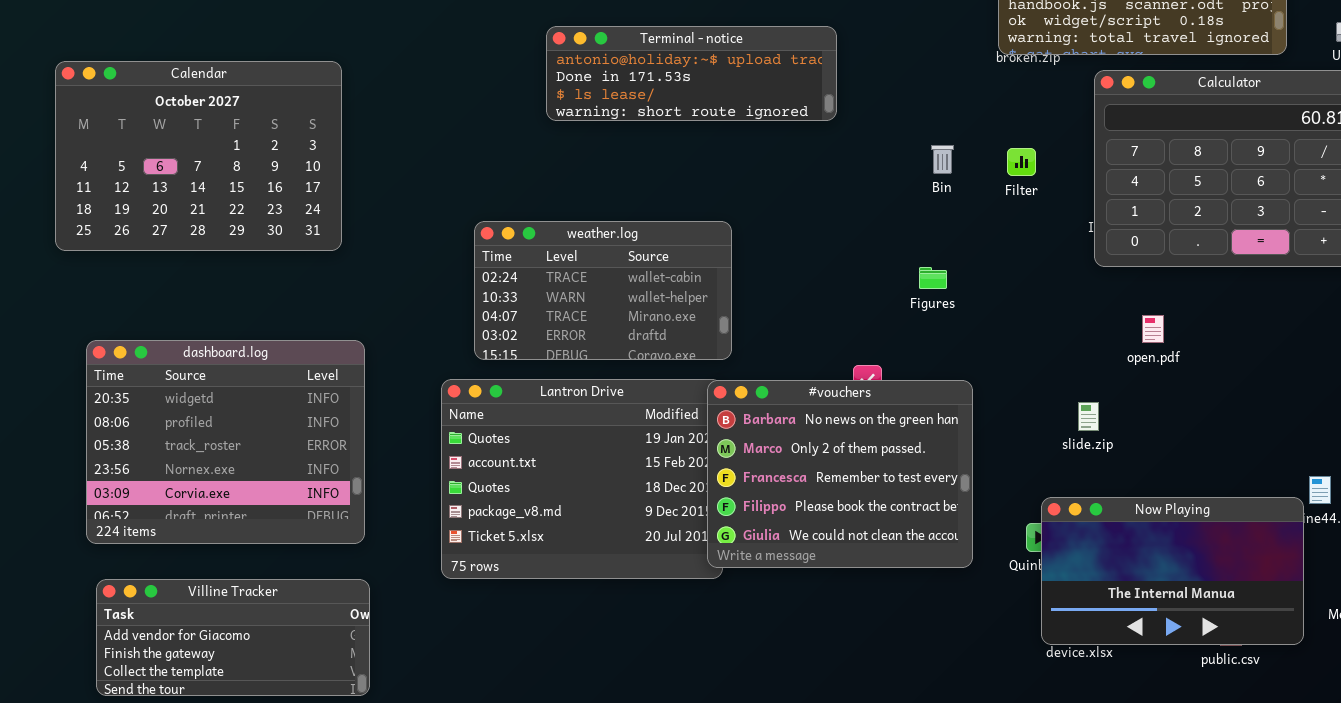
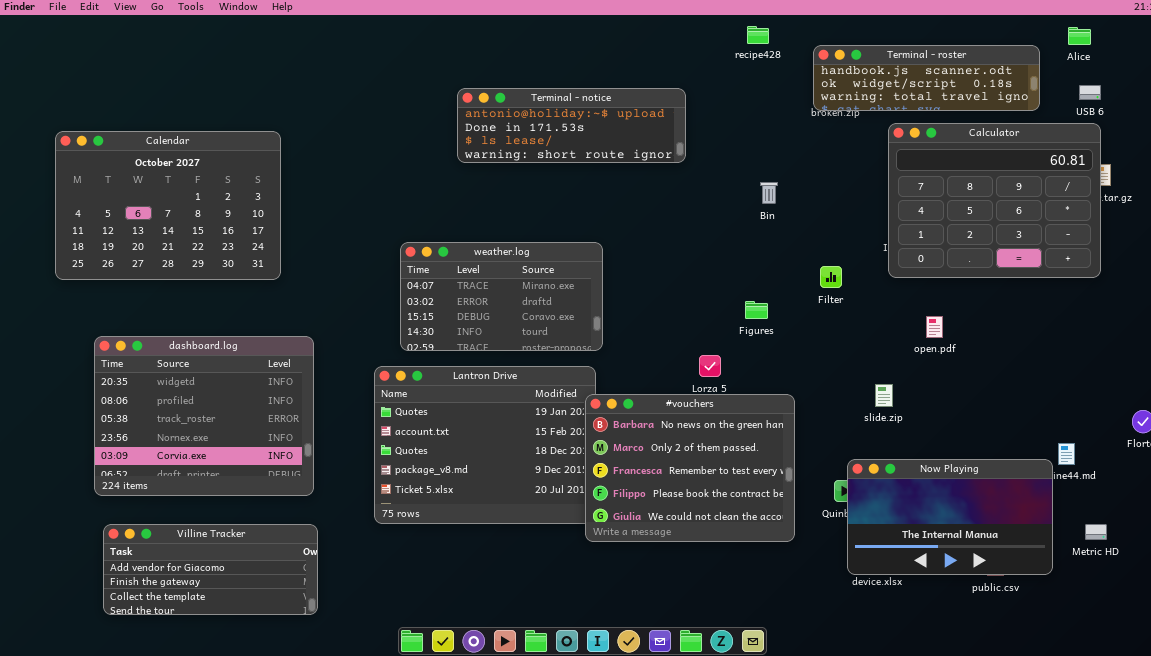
Calendar: [55,61,342,251] -> [55,131,281,280], moved
Filter: [1007,148,1036,176] -> [820,266,842,288], moved
weather.log: [474,221,732,360] -> [400,242,603,351], scrolled down 2 rows
Figures: [919,267,947,289] -> [745,301,768,319], moved
#vouchers: [707,380,973,568] -> [585,394,795,542], moved

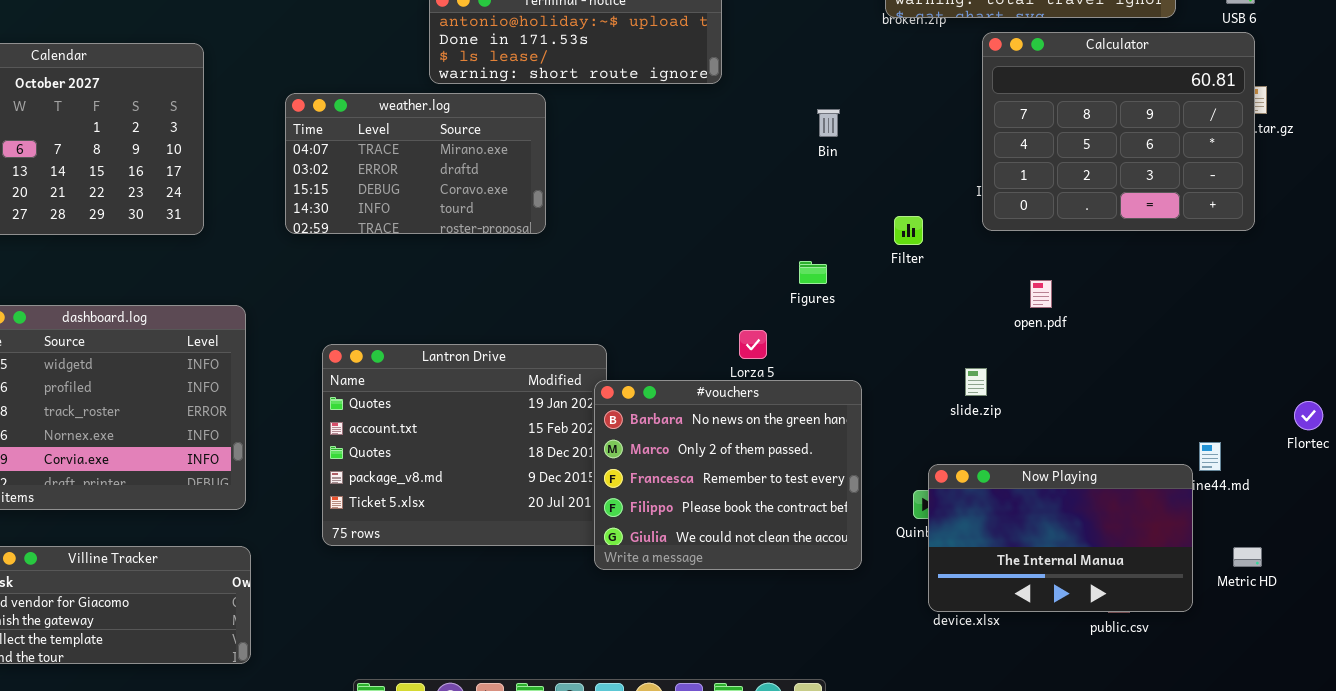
weather.log: [400,242,603,351] -> [285,93,546,234], moved

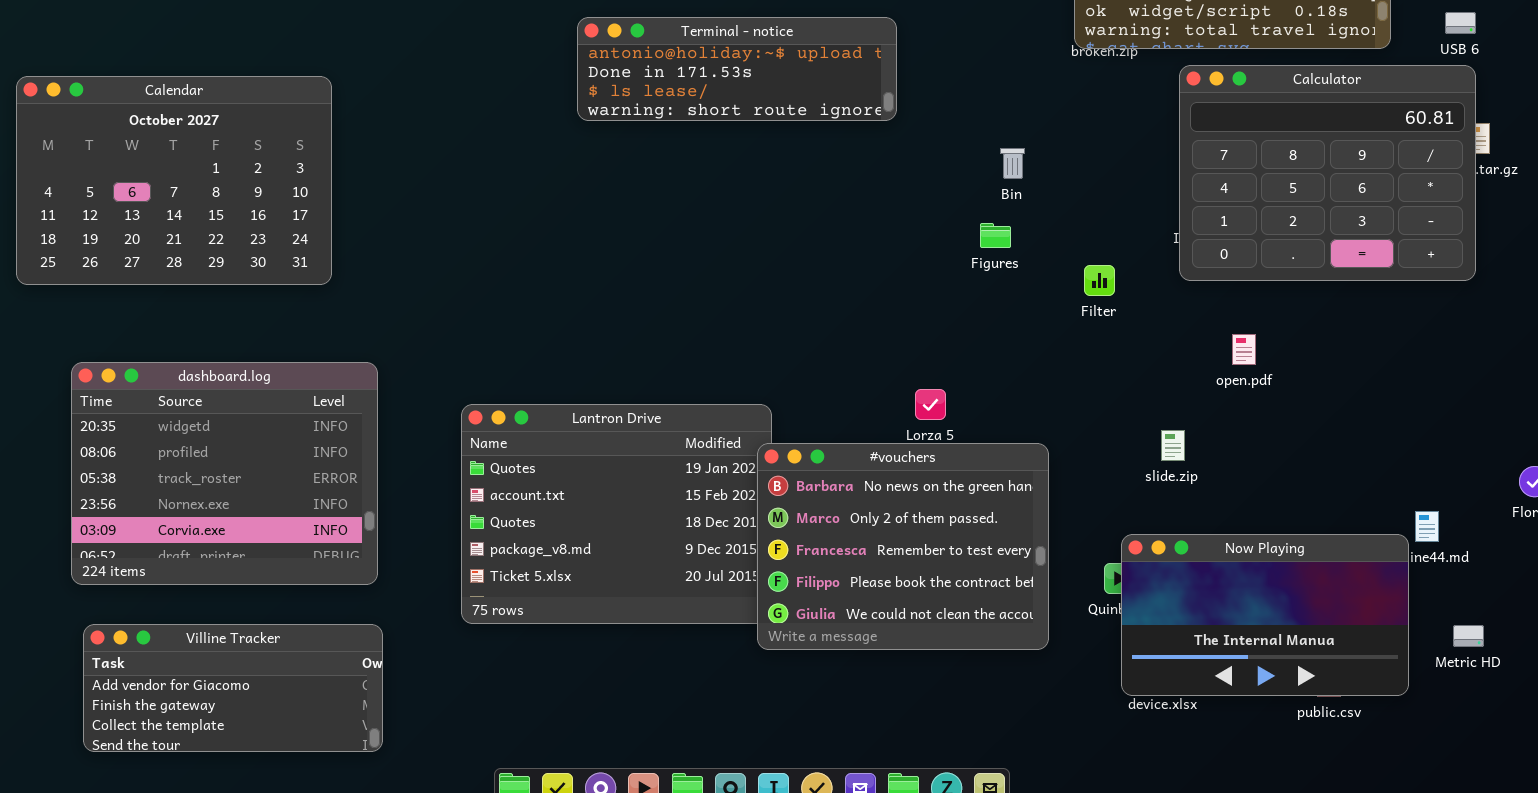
weather.log: [285,93,546,234] -> none, closed
Figures: [799,261,827,284] -> [980,223,1011,248], moved

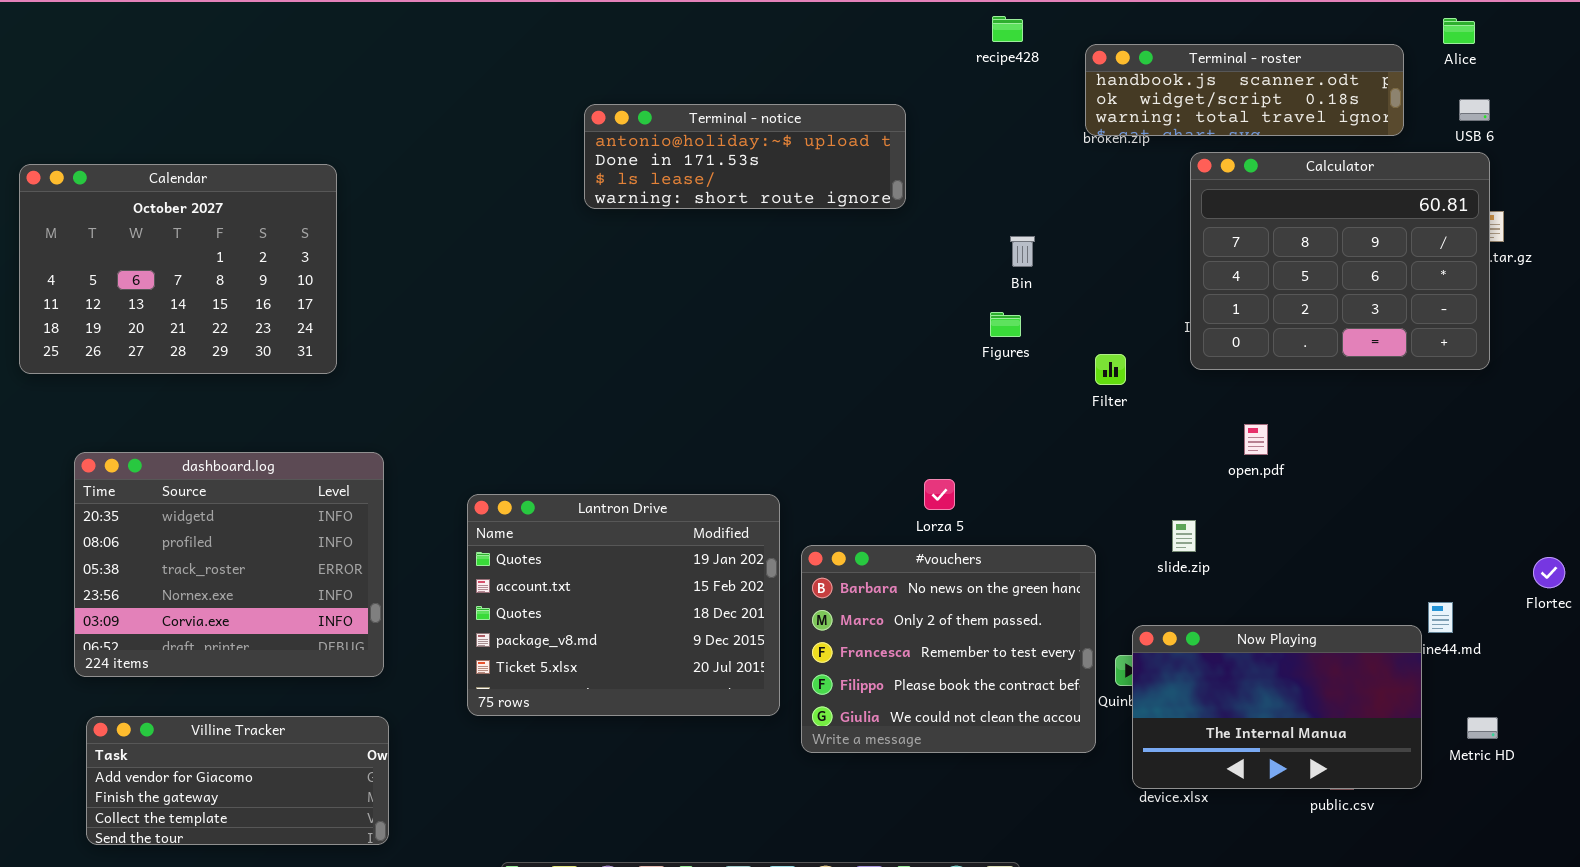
#vouchers: [757,443,1049,650] -> [801,545,1096,753], moved

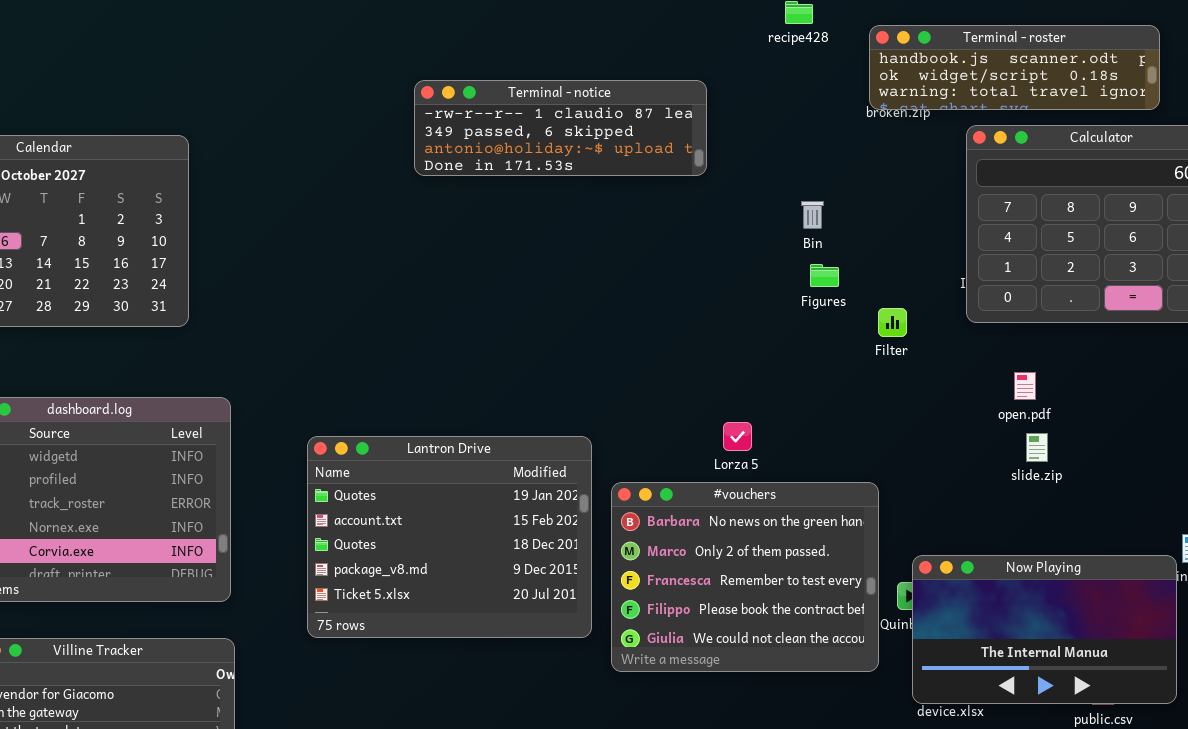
Terminal - notice: [584,104,906,209] -> [414,80,707,176], scrolled up 2 rows
Figures: [990,312,1021,337] -> [810,264,839,287], moved
slide.zip: [1172,520,1196,552] -> [1026,433,1048,462], moved

